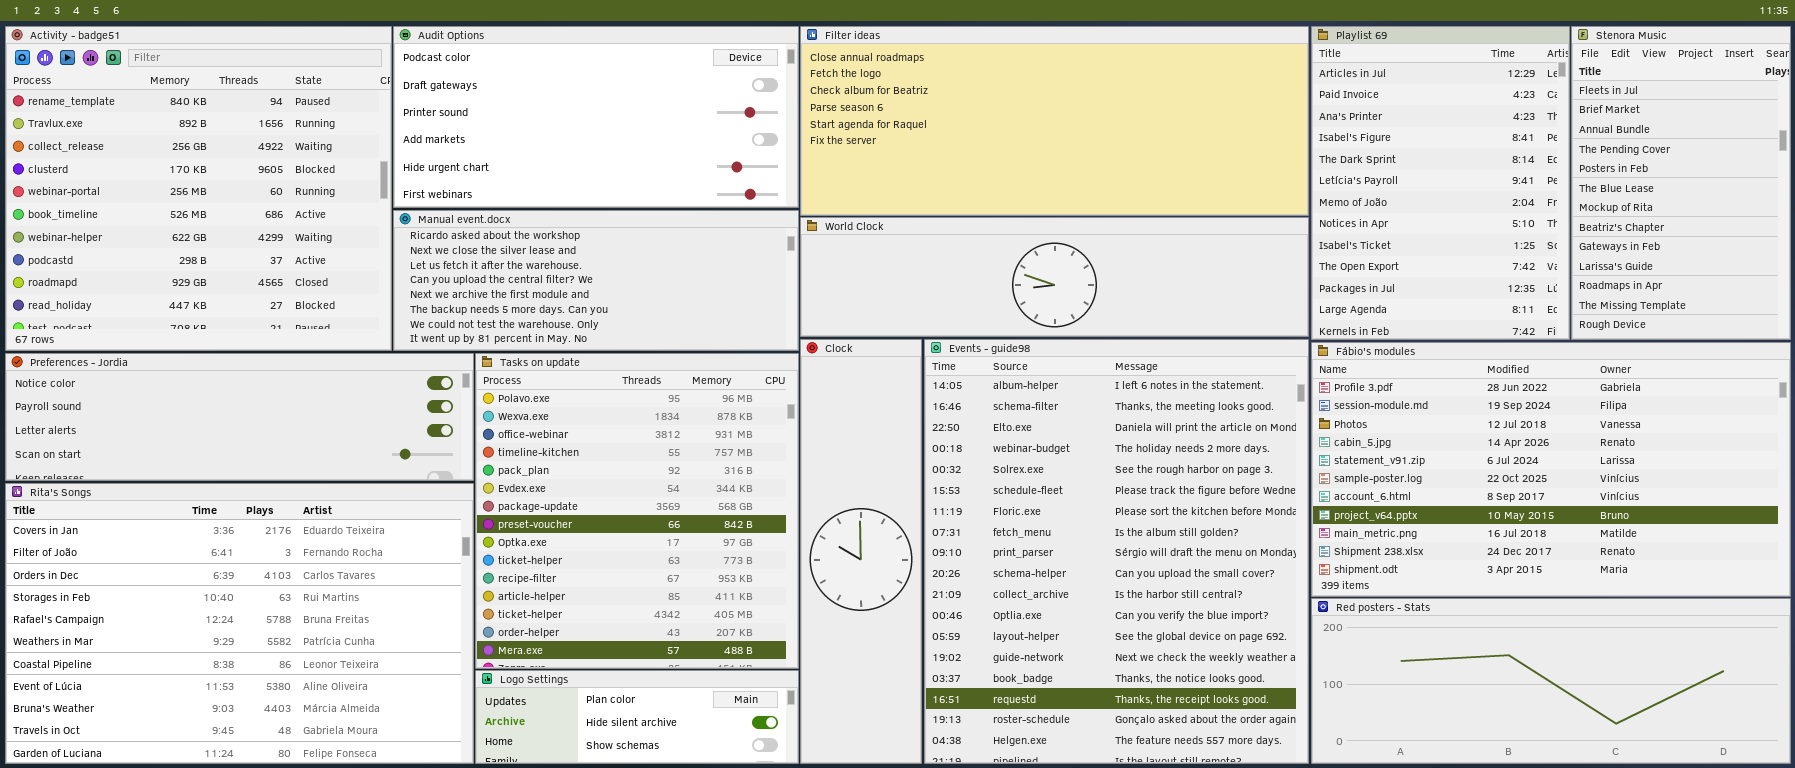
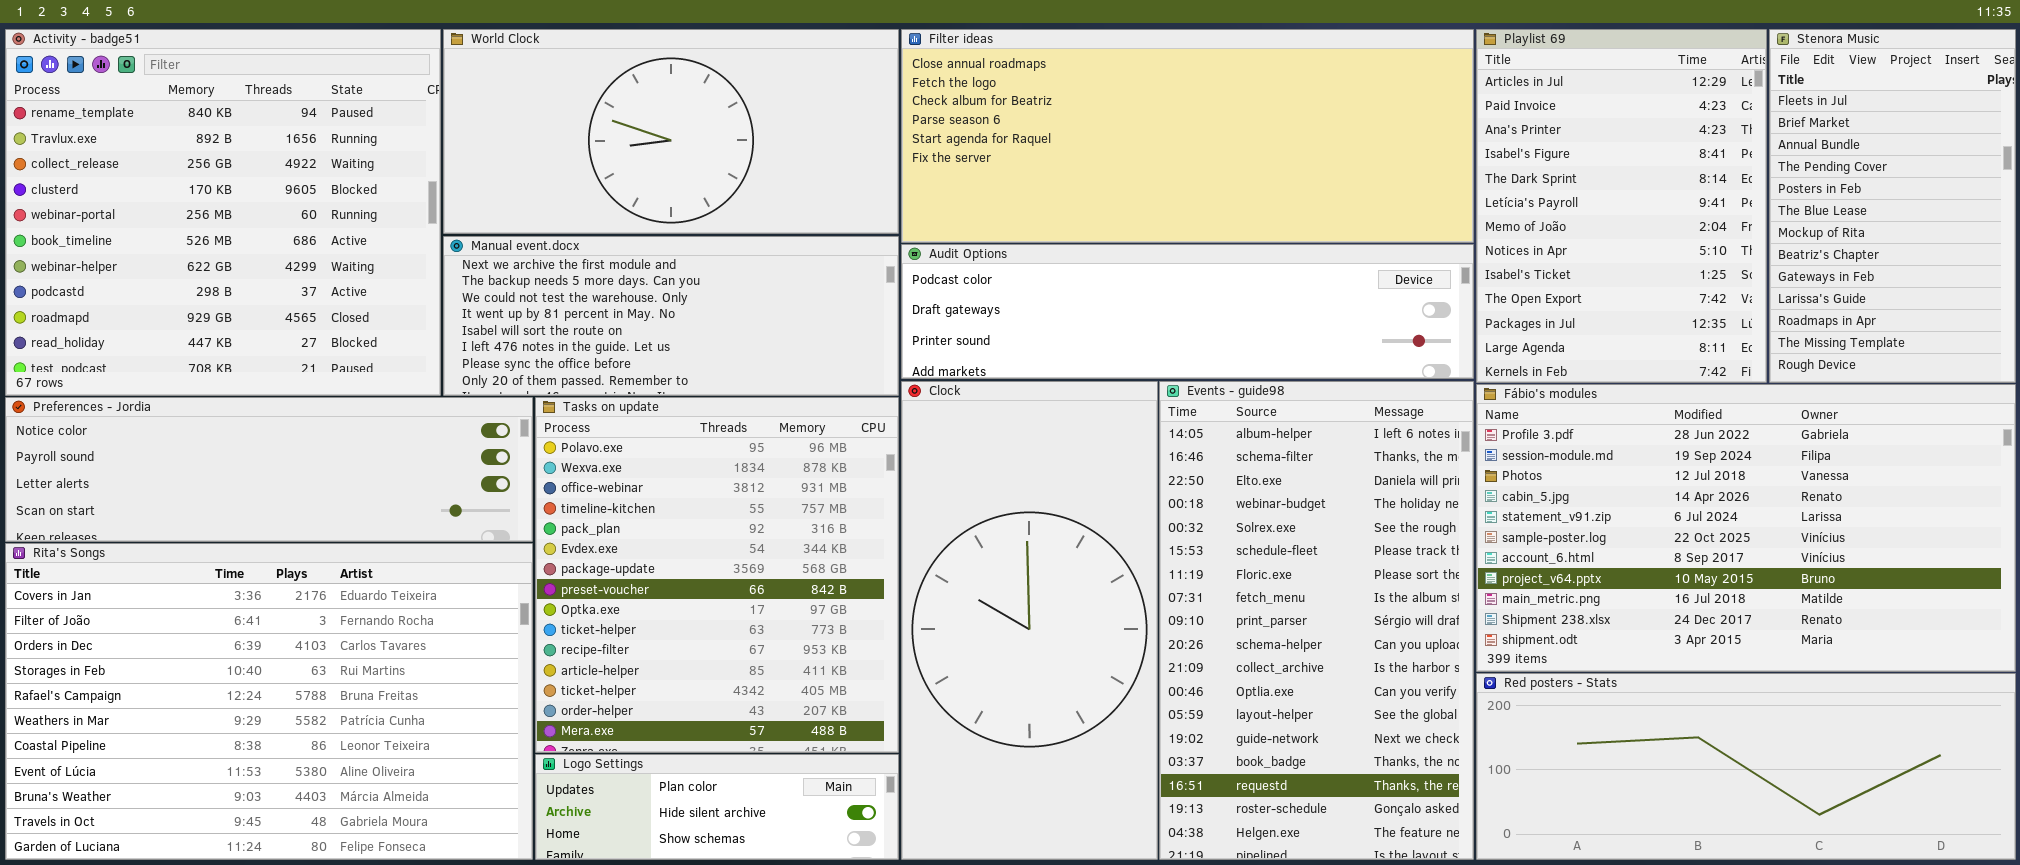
Audit Options: [393,26,799,208] -> [901,244,1474,379], moved, resized
Manual event.docx: [393,210,799,351] -> [443,236,899,396], scrolled down 4 rows
World Clock: [800,217,1309,337] -> [443,29,899,234], moved, resized
Clock: [800,339,922,764] -> [901,381,1158,860], resized
Events - guide98: [924,339,1309,764] -> [1159,381,1474,860], resized

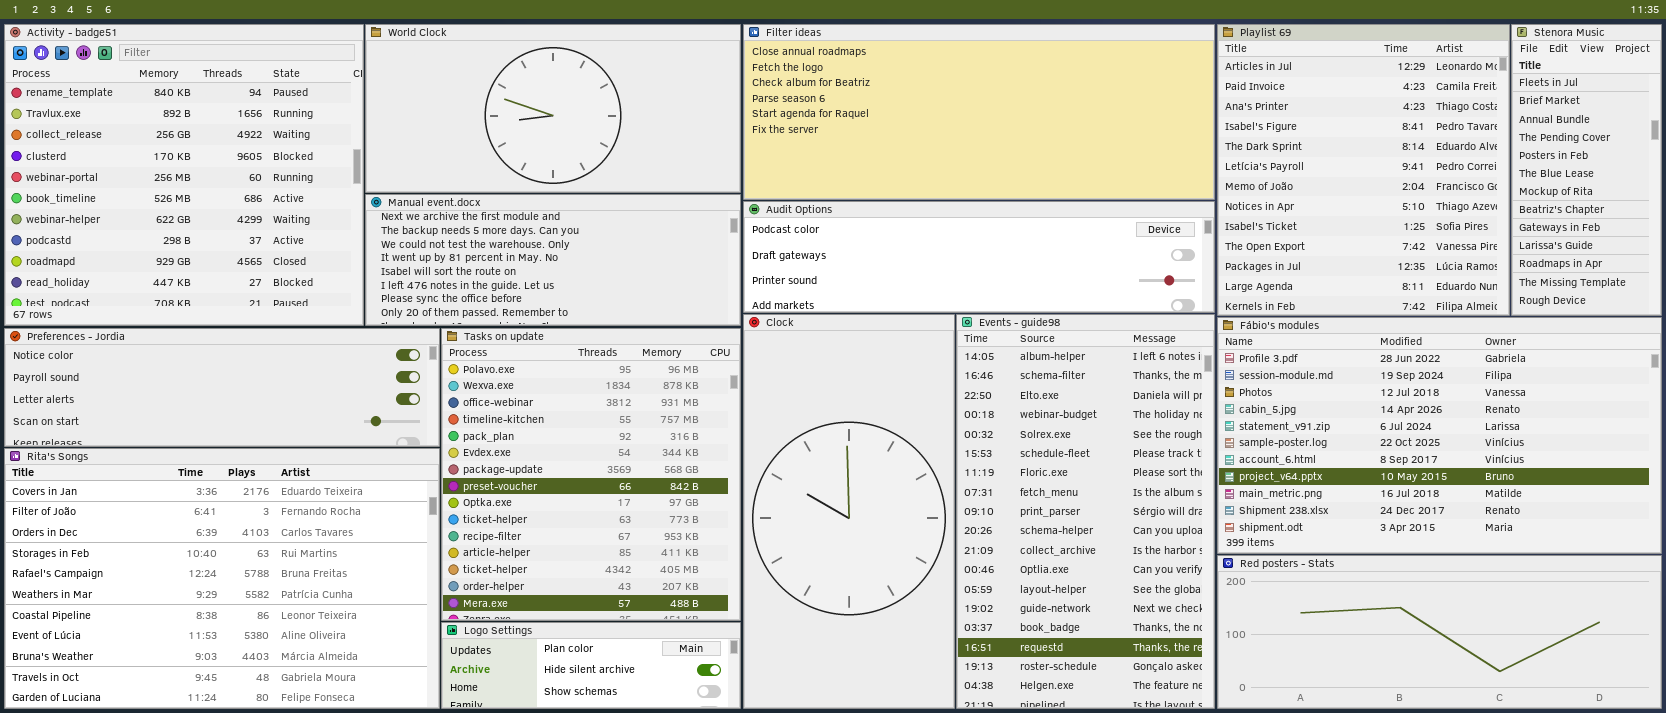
Playlist 69: [1476,29,1767,383] -> [1217,24,1510,316], resized
Stenora Music: [1769,29,2016,383] -> [1511,24,1662,316], resized

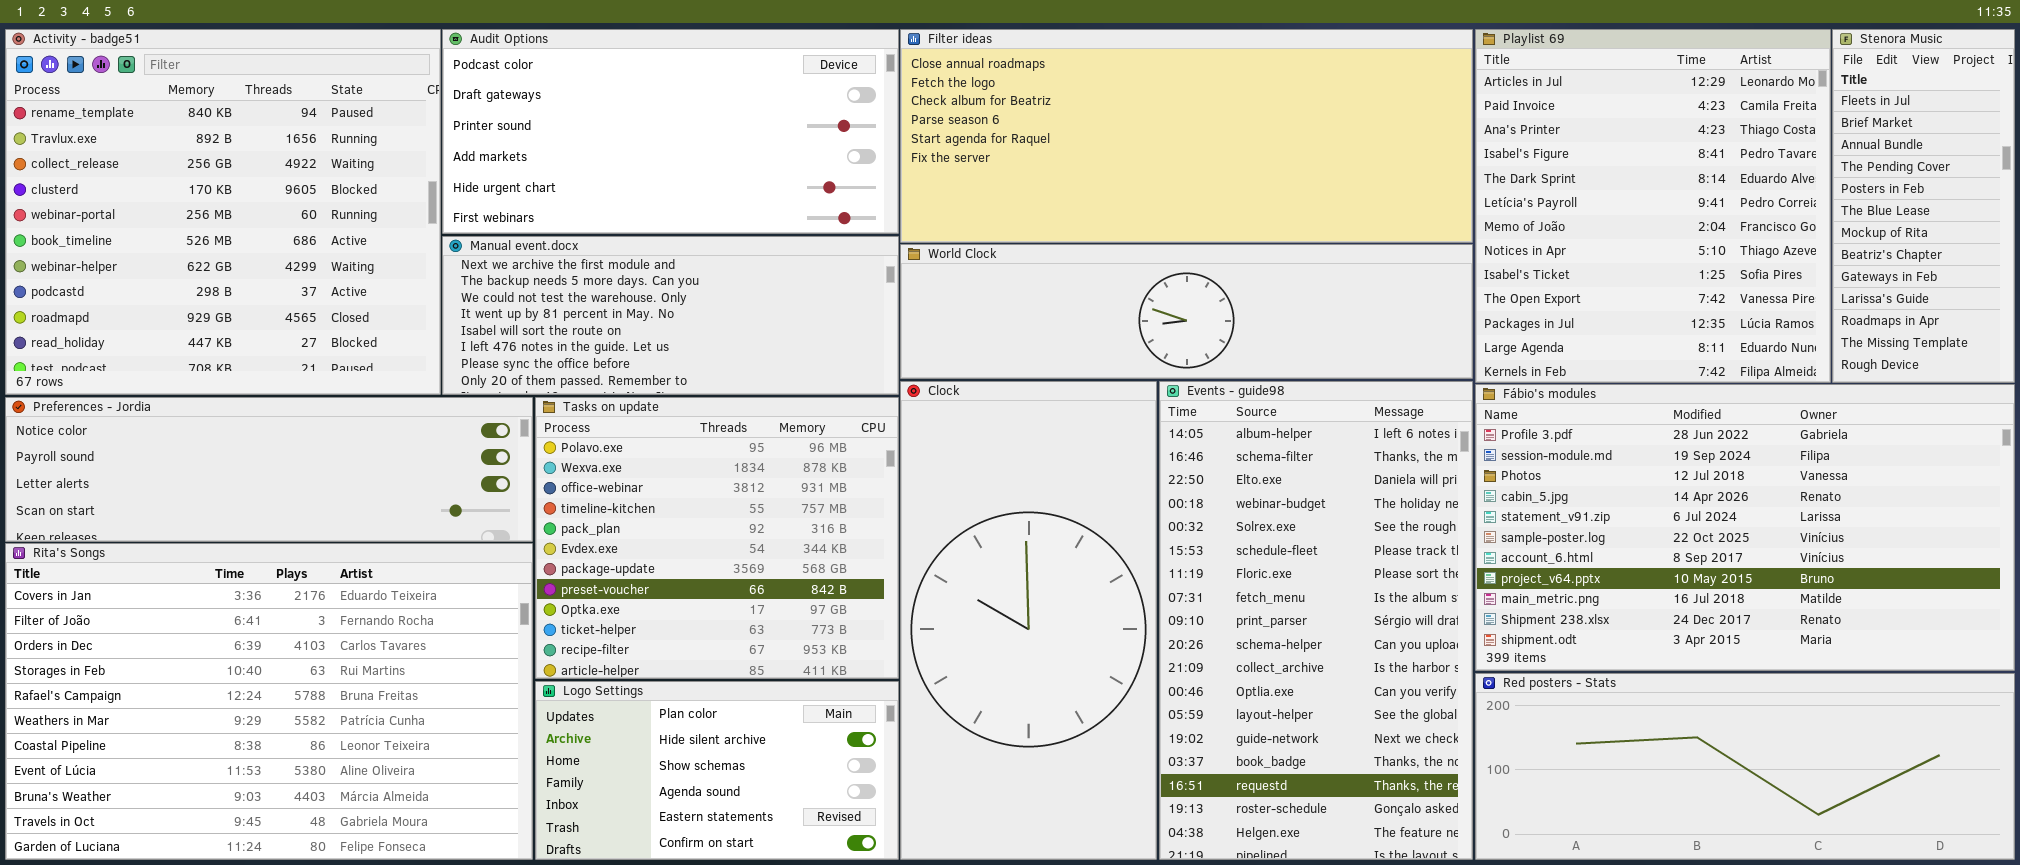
World Clock: [365,24,741,193] -> [900,244,1473,379], moved, resized
Audit Options: [743,201,1215,313] -> [442,29,899,234], moved, resized
Tasks on update: [441,328,741,621] -> [535,397,899,679], resized
Logo Settings: [441,622,741,709] -> [535,681,899,860], resized

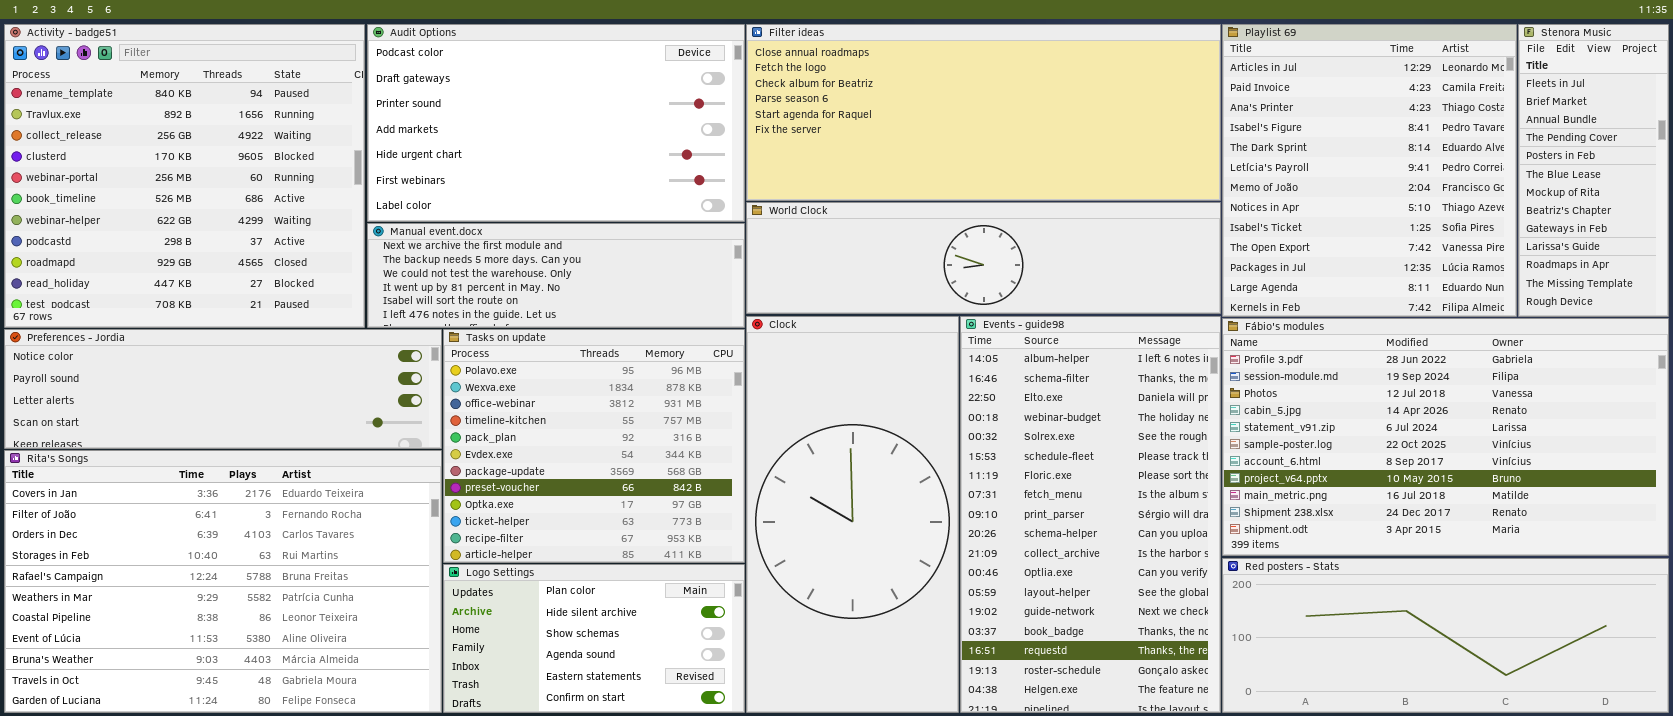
Audit Options: [442,29,899,234] -> [367,24,745,222], resized
Manual event.docx: [442,236,899,395] -> [367,223,745,328], resized

